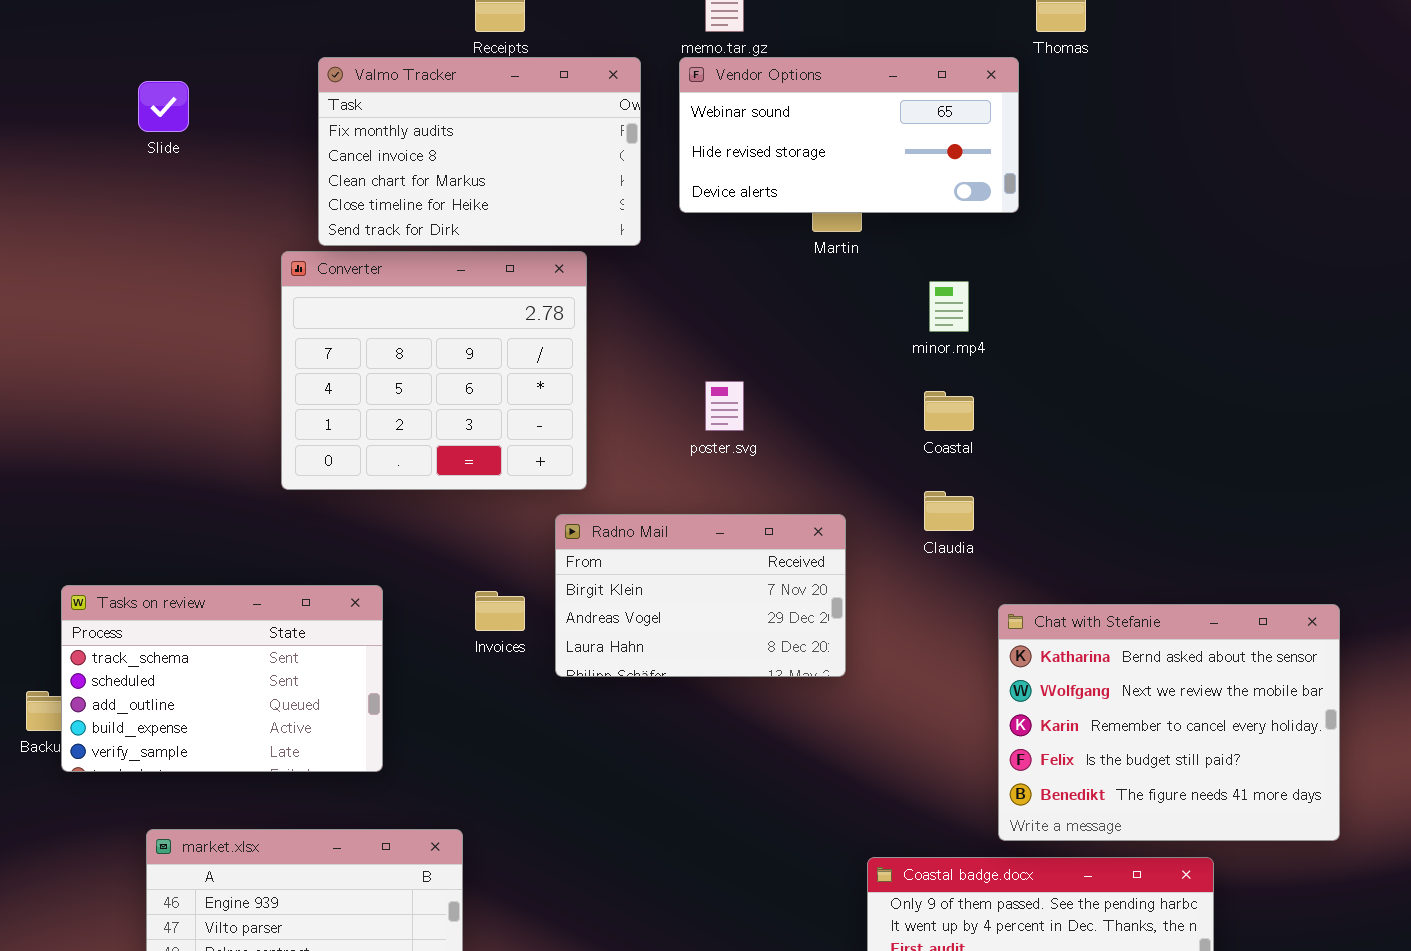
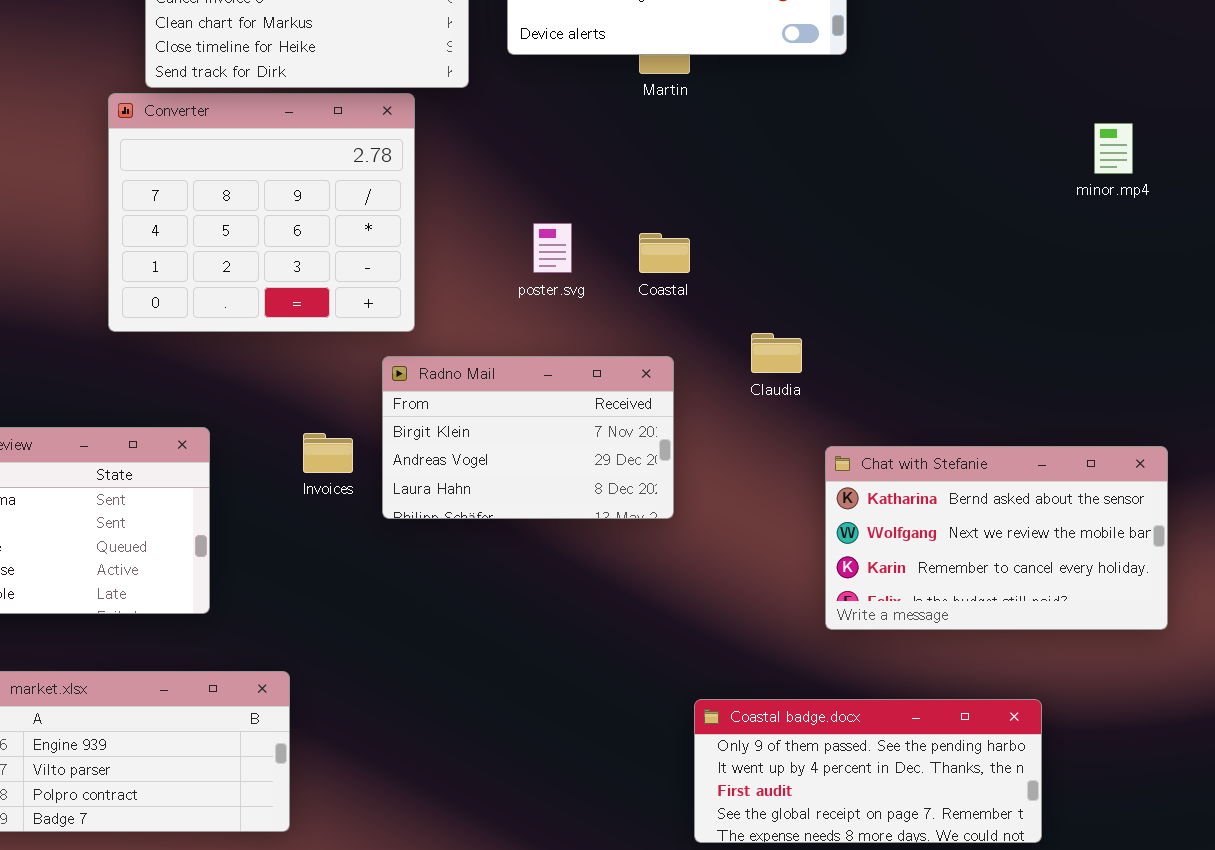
minor.mp4: [929,281,969,332] -> [1094,123,1133,174], moved
Coastal: [924,391,974,431] -> [639,233,690,273], moved
Chat with Stefanie: [998,604,1340,841] -> [825,446,1168,630], resized

